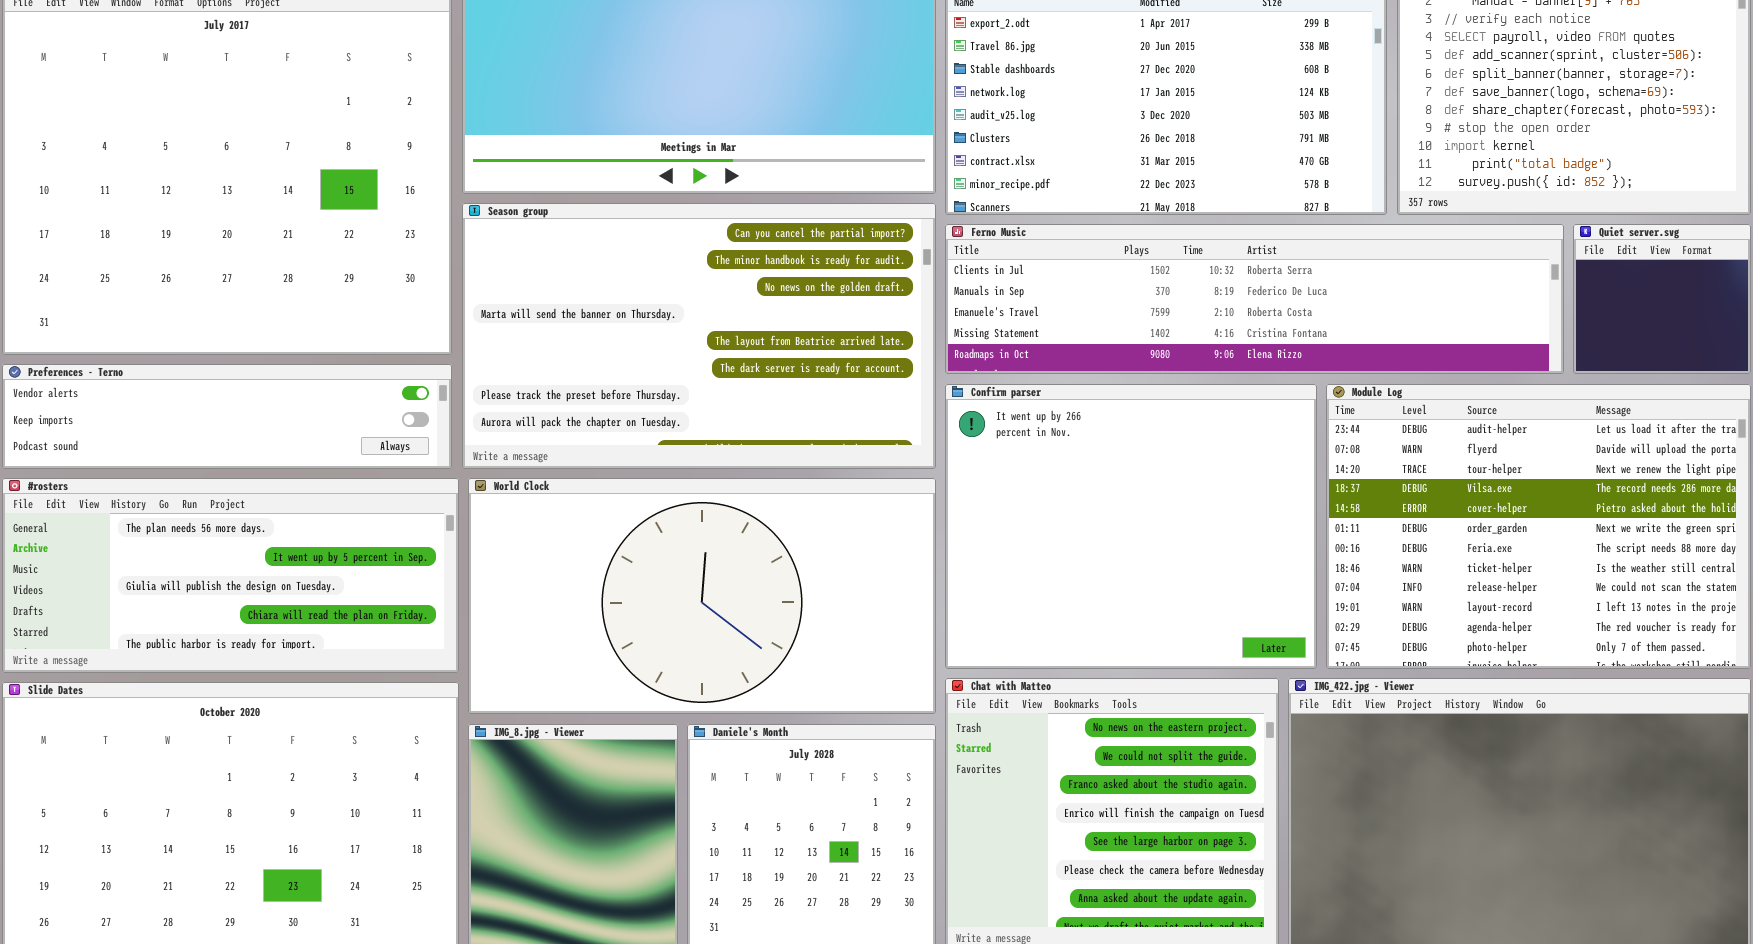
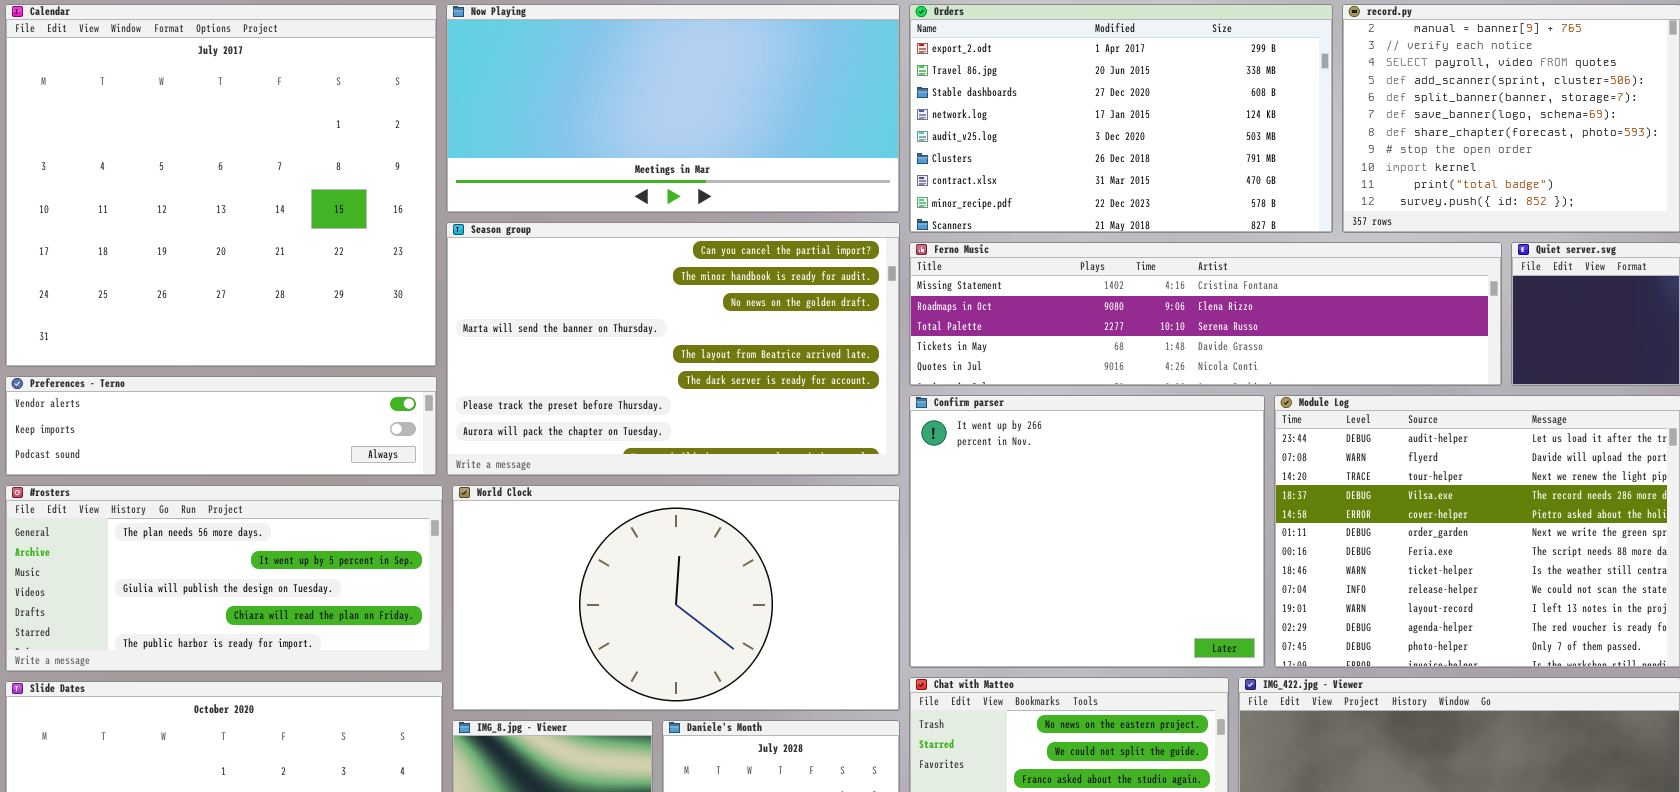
Ferno Music: [945,224,1564,374] -> [909,242,1502,386], scrolled down 3 rows

